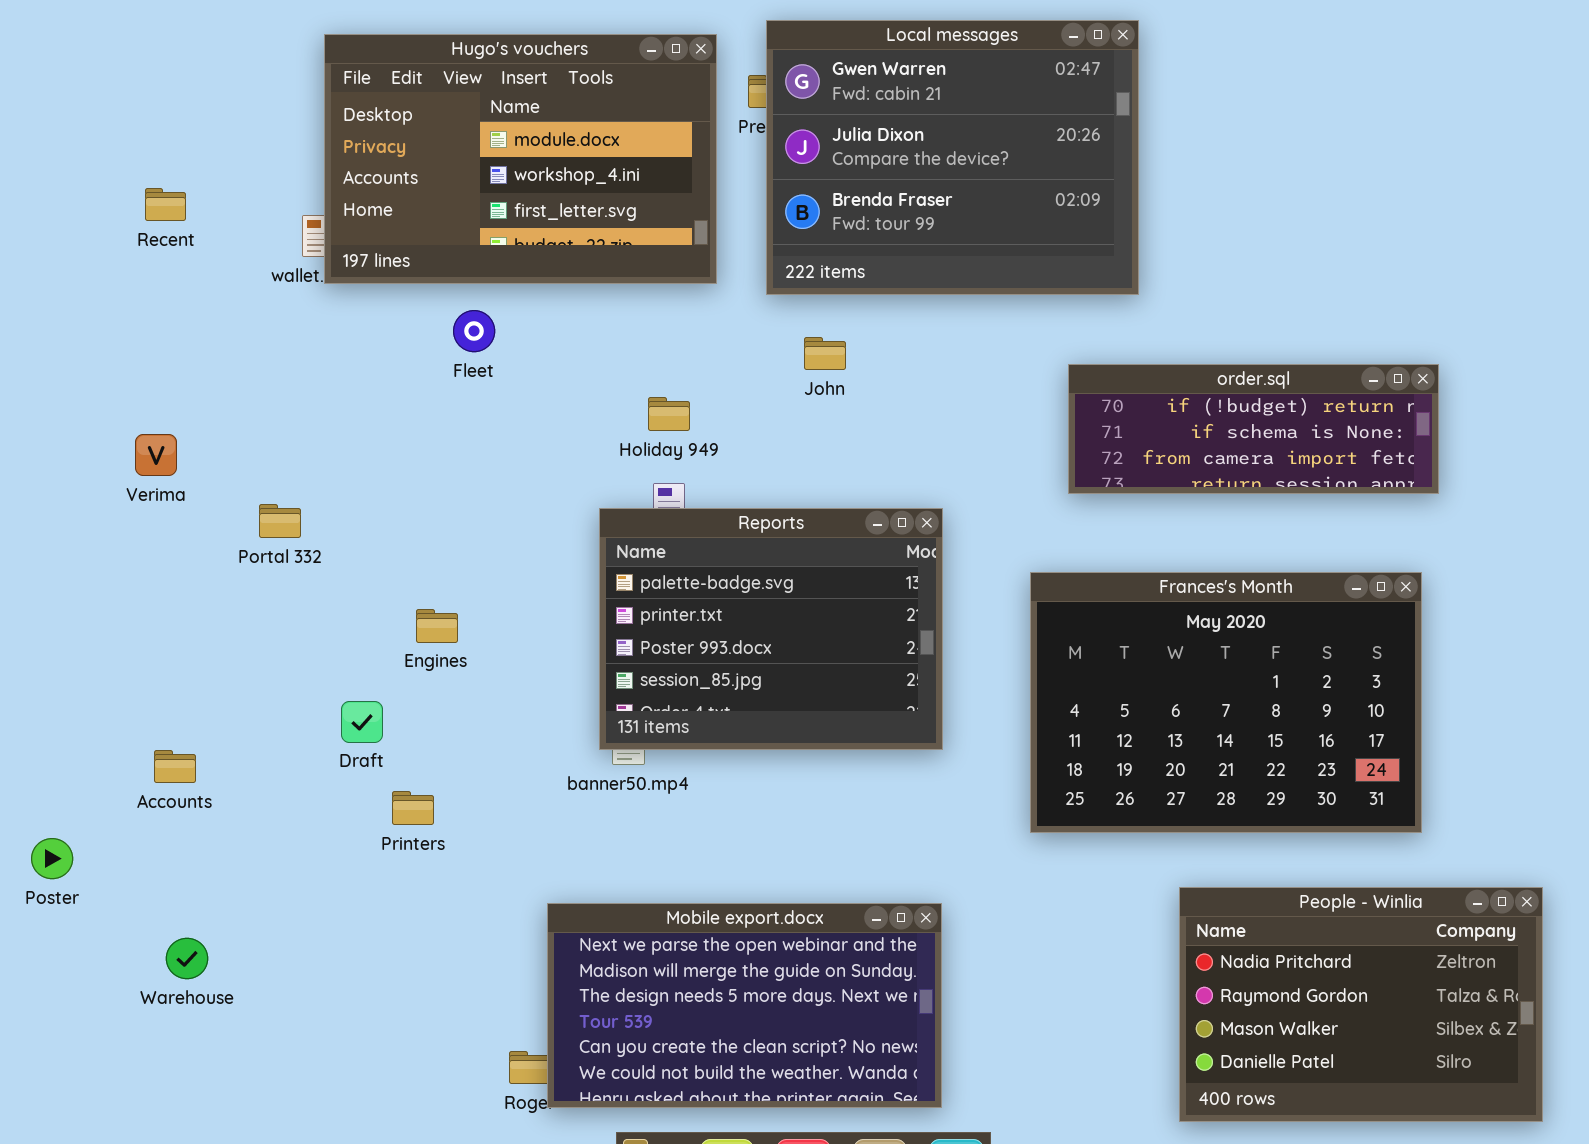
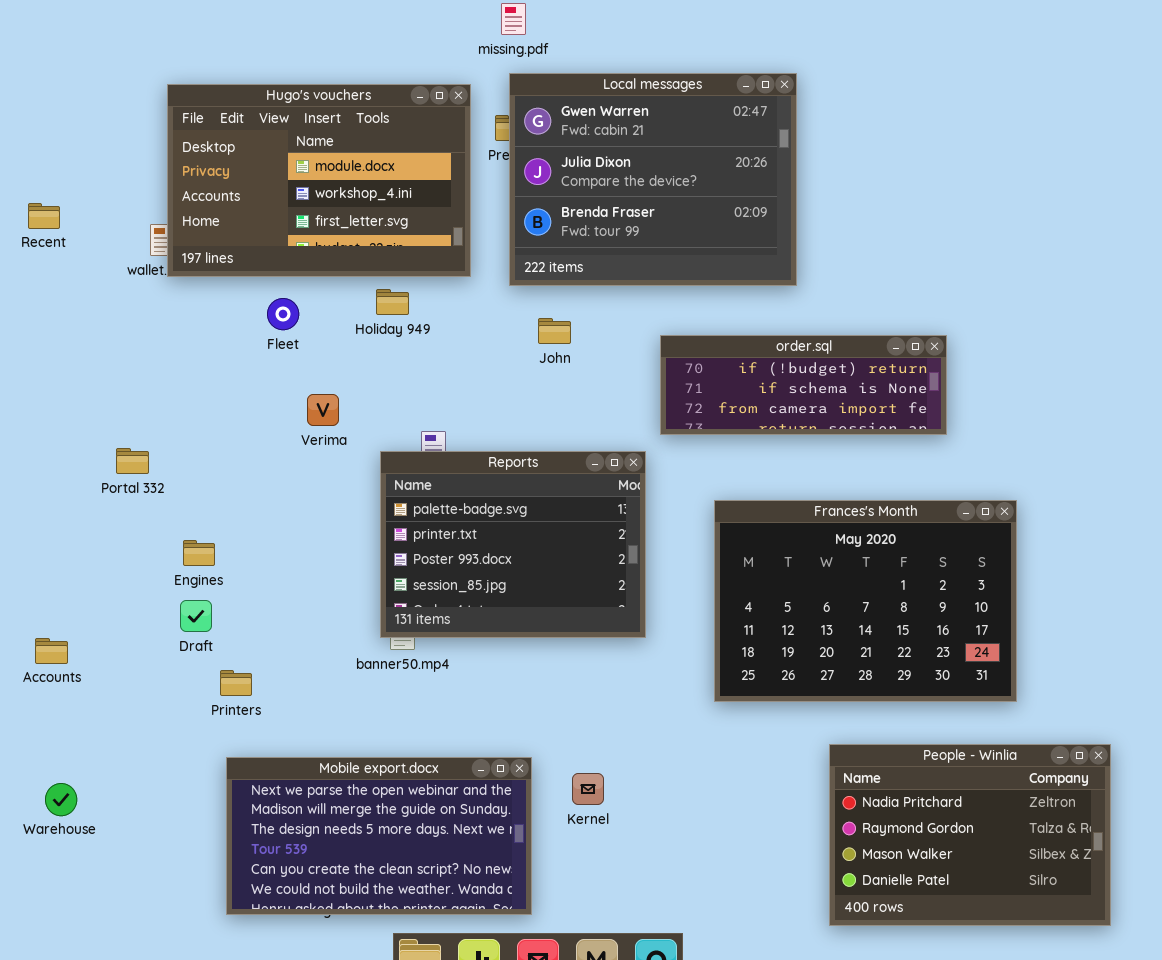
order.sql: [1068,364,1439,494] -> [660,335,947,435], moved
Holiday 949: [648,397,690,431] -> [376,289,409,315], moved
Verima: [135,434,177,476] -> [307,394,339,426], moved
Engines: [416,609,458,643] -> [183,540,215,566], moved
Mobile export.docx: [547,903,942,1108] -> [226,757,532,915], moved

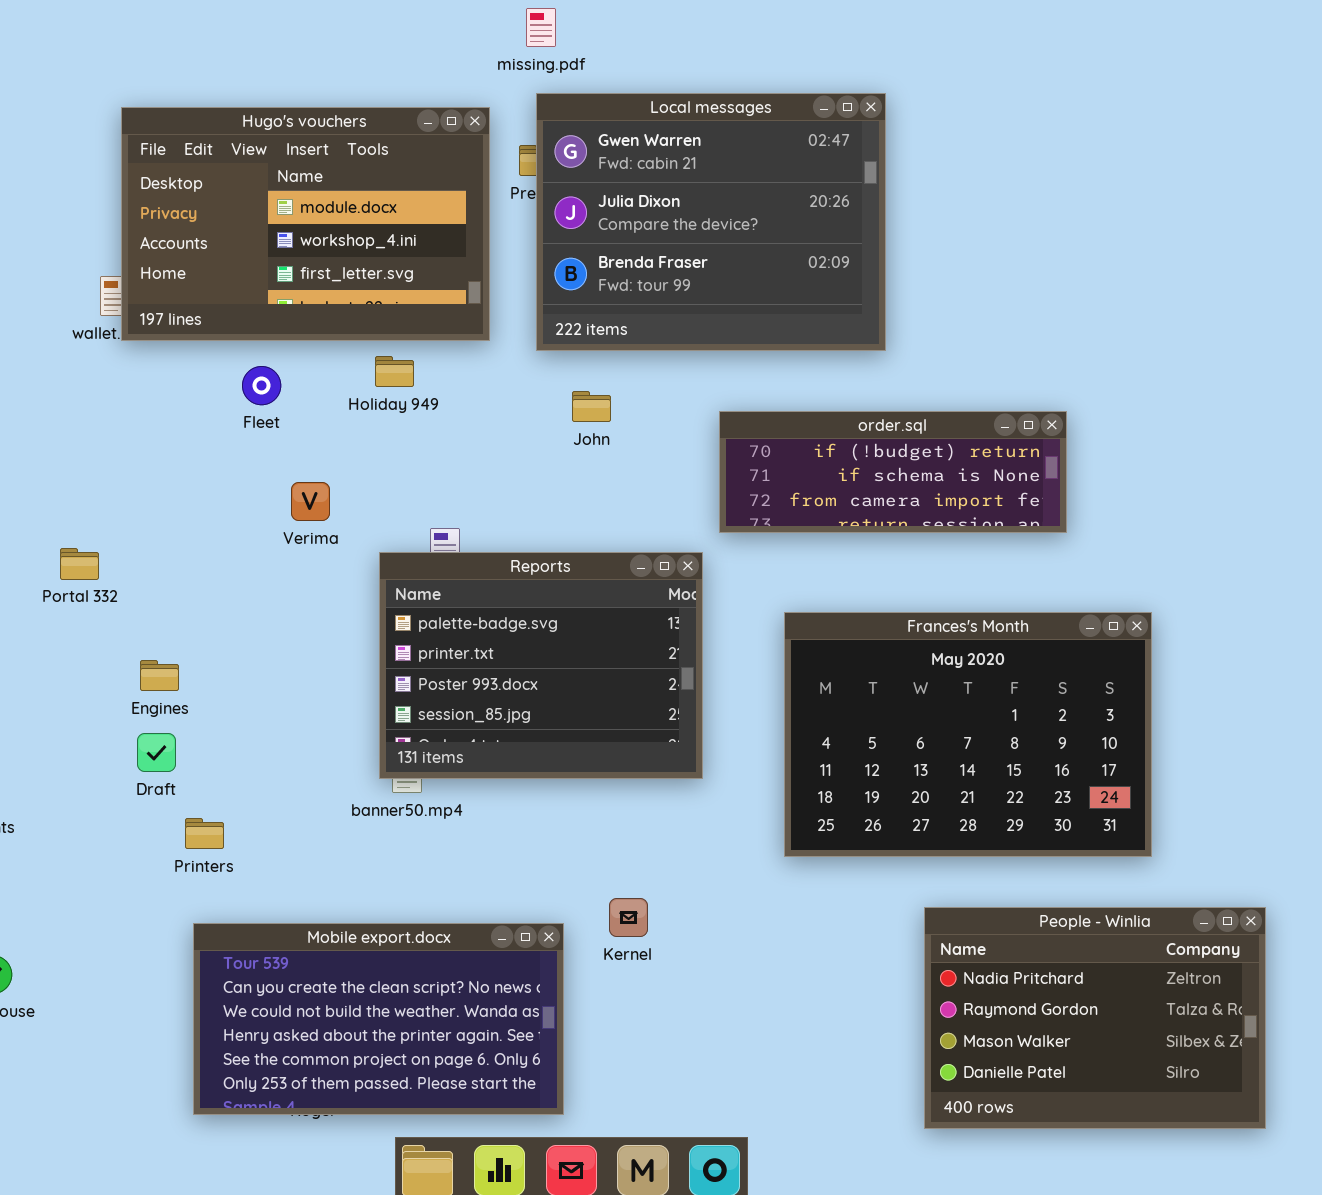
Mobile export.docx: [226,757,532,915] -> [193,923,564,1115], scrolled down 3 rows
Kernel: [572,773,604,805] -> [609,898,648,937], moved

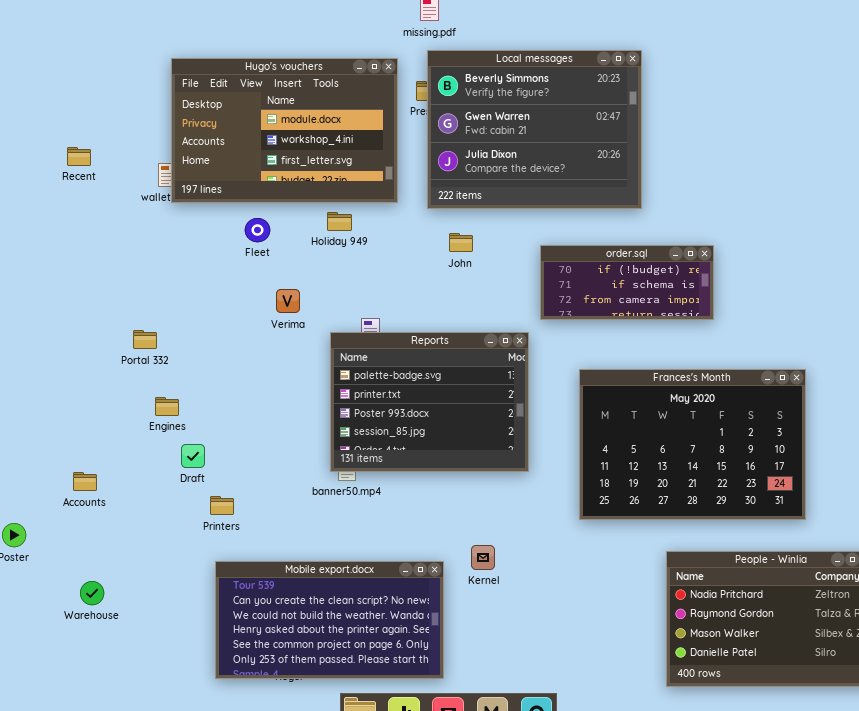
Local messages: [536,93,886,351] -> [427,50,642,209], scrolled up 1 row
order.sql: [719,411,1067,533] -> [540,245,714,320], resized
Engines: [140,660,179,691] -> [155,397,179,416], moved

